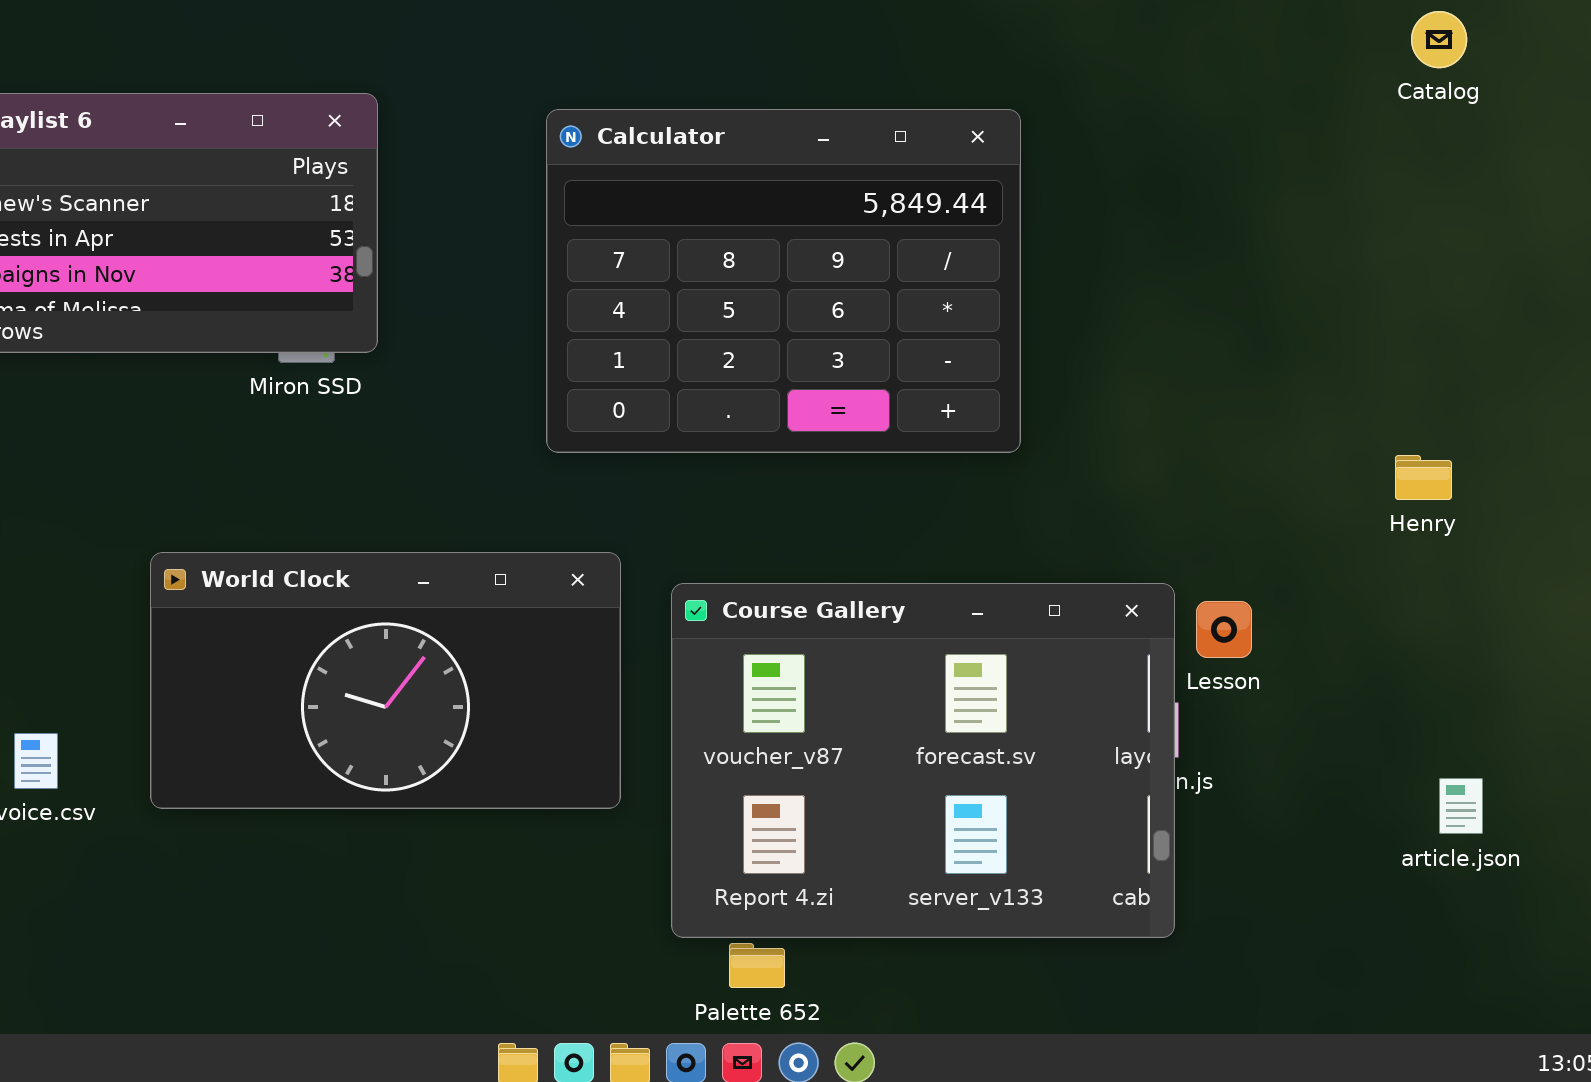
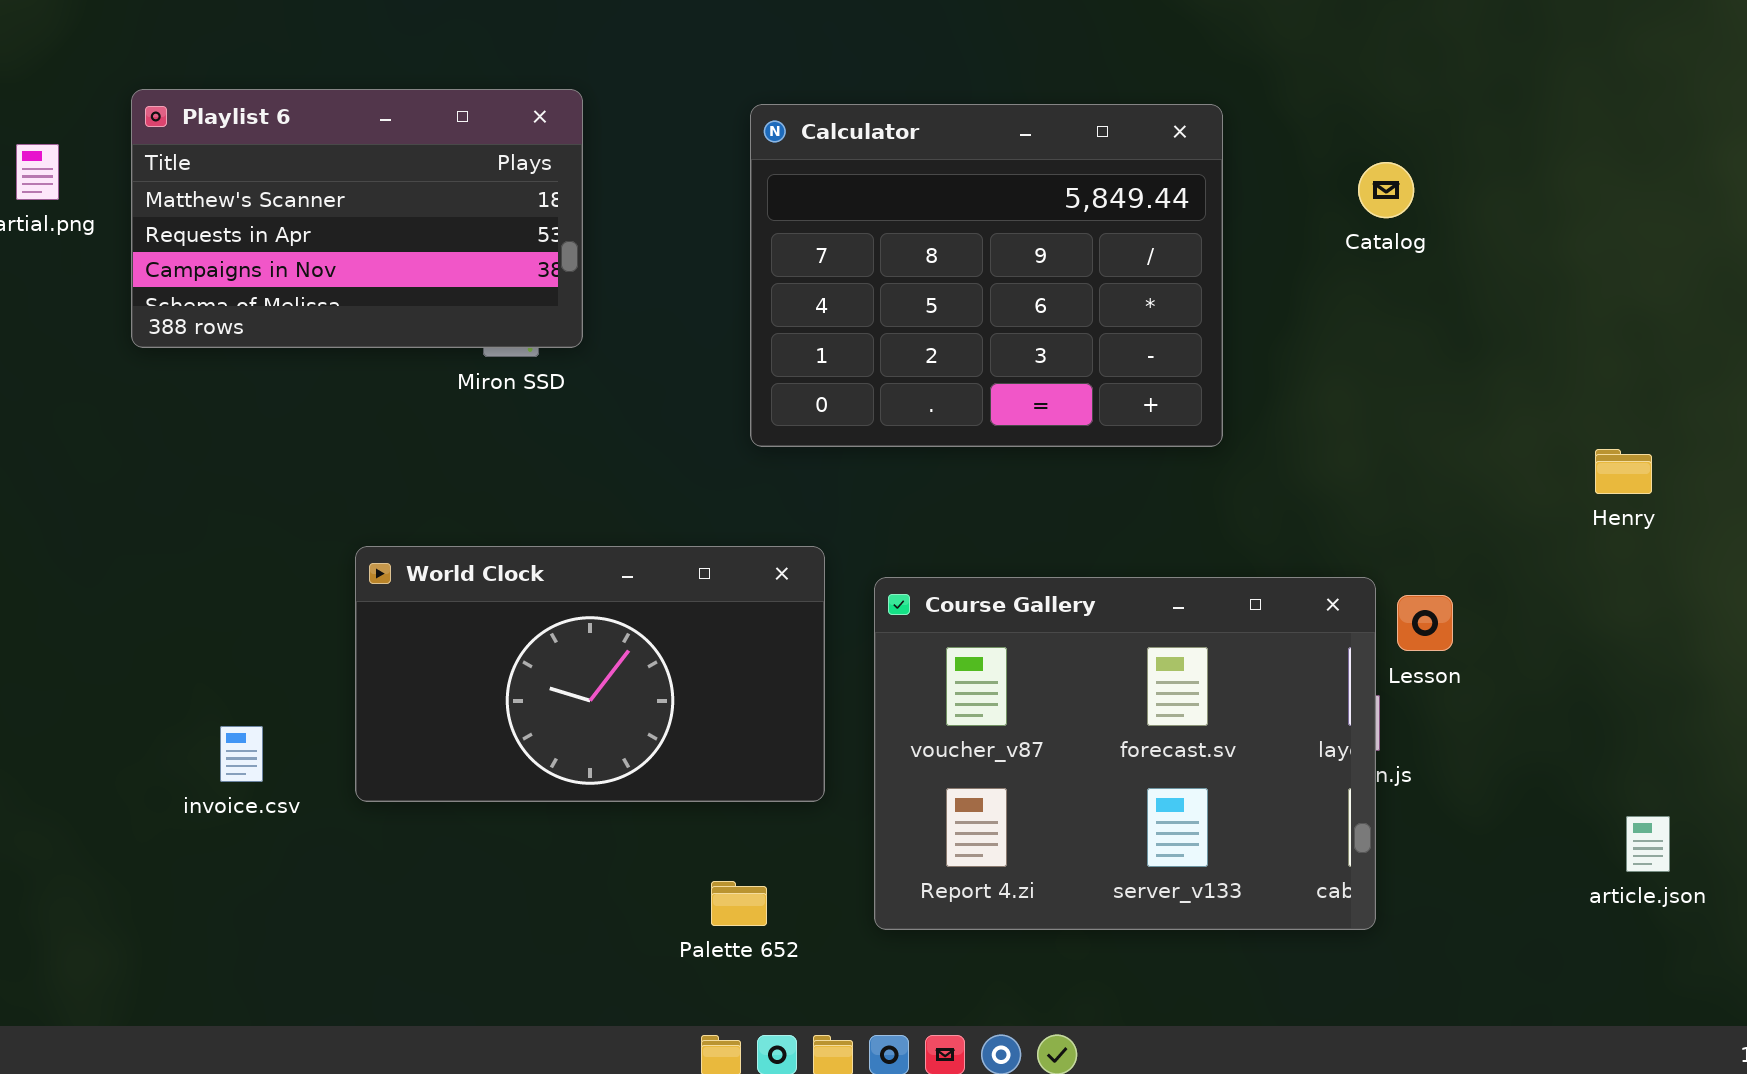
Catalog: [1411,11,1467,68] -> [1358,162,1414,218], moved
article.json: [1439,778,1483,834] -> [1626,816,1670,872], moved
Palette 652: [729,943,785,988] -> [711,881,767,926], moved

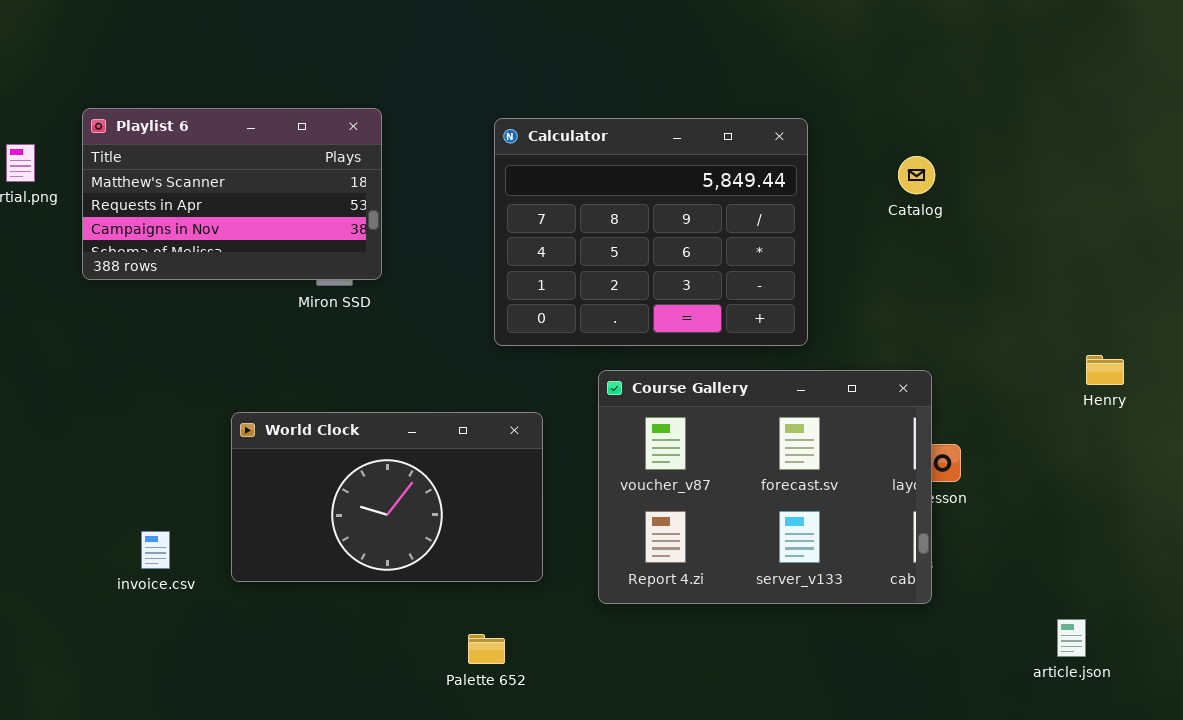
Henry: [1595,449,1652,494] -> [1086,355,1124,385], moved
Course Gallery: [874,577,1376,930] -> [598,370,932,604], moved
article.json: [1626,816,1670,872] -> [1057,619,1086,657], moved

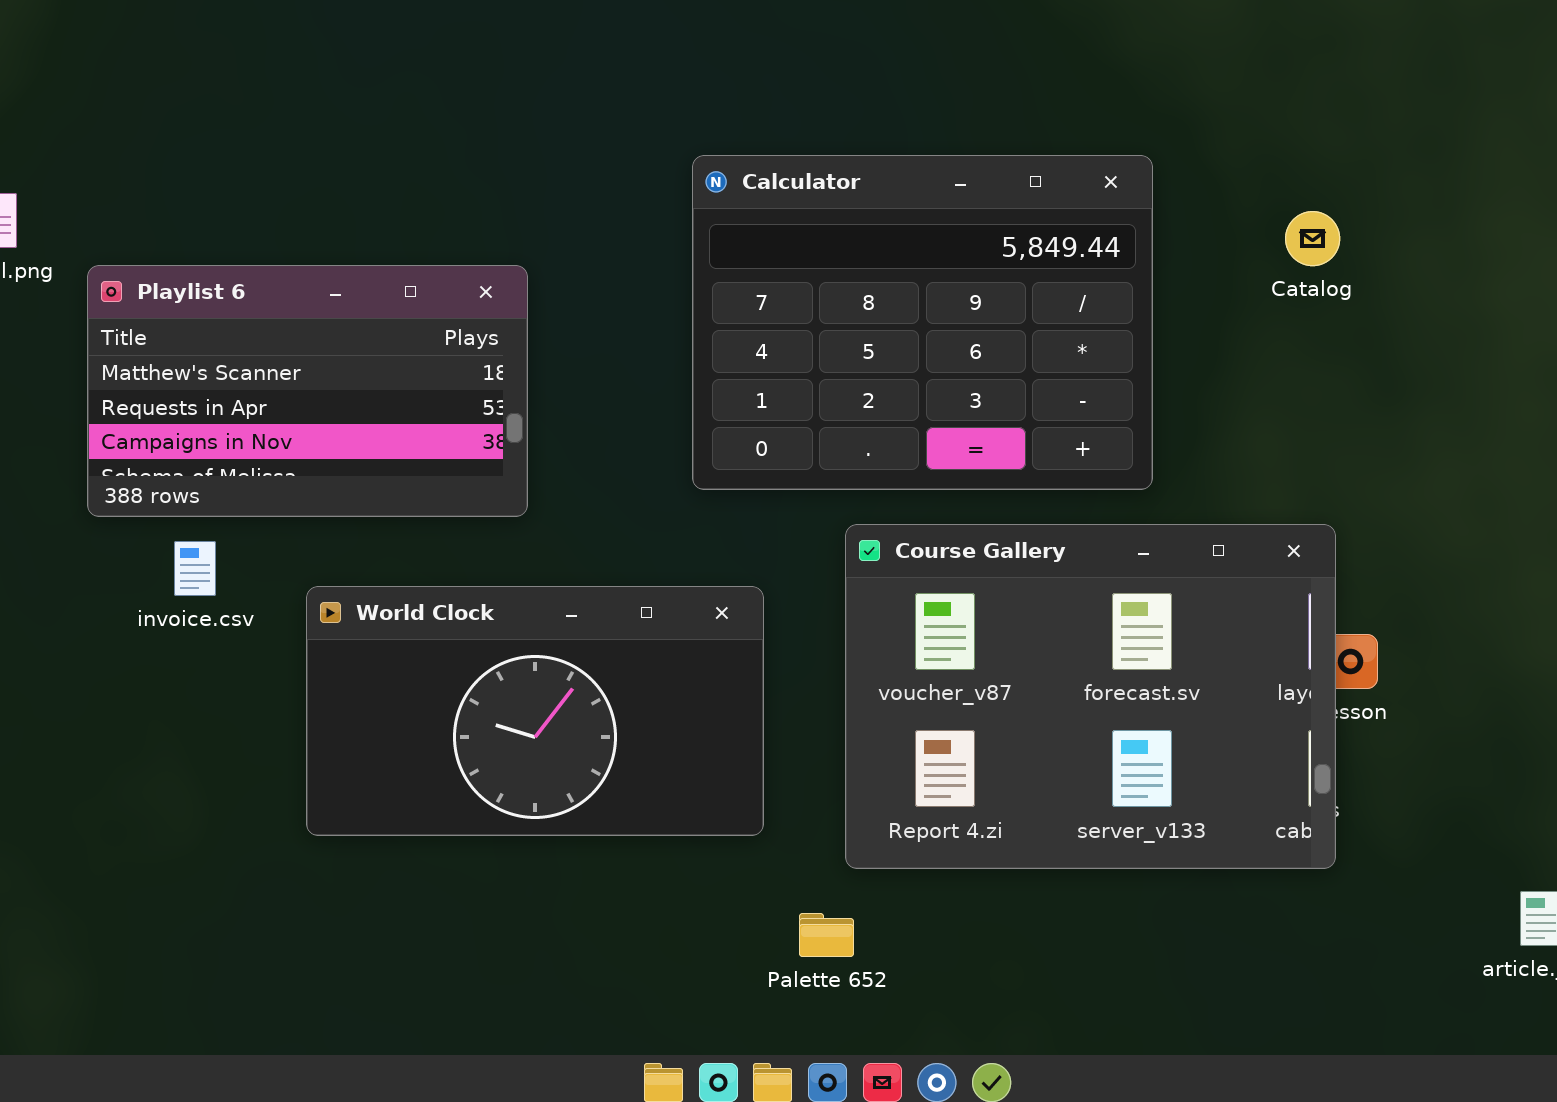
Playlist 6: [82,108,382,280] -> [87,265,528,517], moved
invoice.csv: [141,531,170,569] -> [174,541,216,596], moved
Palette 652: [468,634,505,664] -> [799,913,854,957], moved

